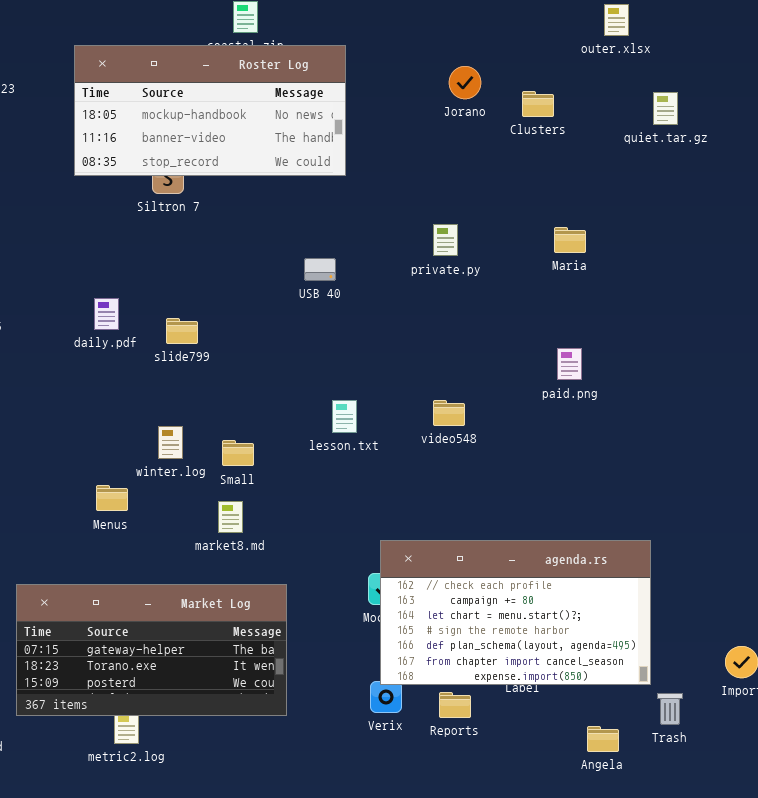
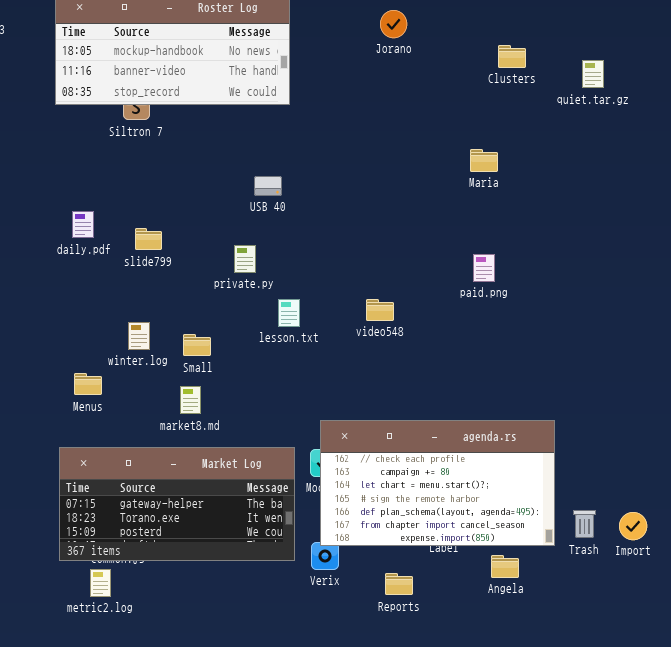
Clusters: [522,91,554,117] -> [498,45,526,68], moved
quiet.tar.gz: [653,92,678,125] -> [582,60,604,88], moved
private.py: [433,224,458,256] -> [234,245,256,273], moved
Market Log: [16,584,287,716] -> [59,447,295,561], moved
Reports: [439,692,471,718] -> [385,573,413,595], moved
Trash: [657,693,683,725] -> [573,510,596,538], moved
Angela: [587,726,619,752] -> [491,555,519,578], moved

